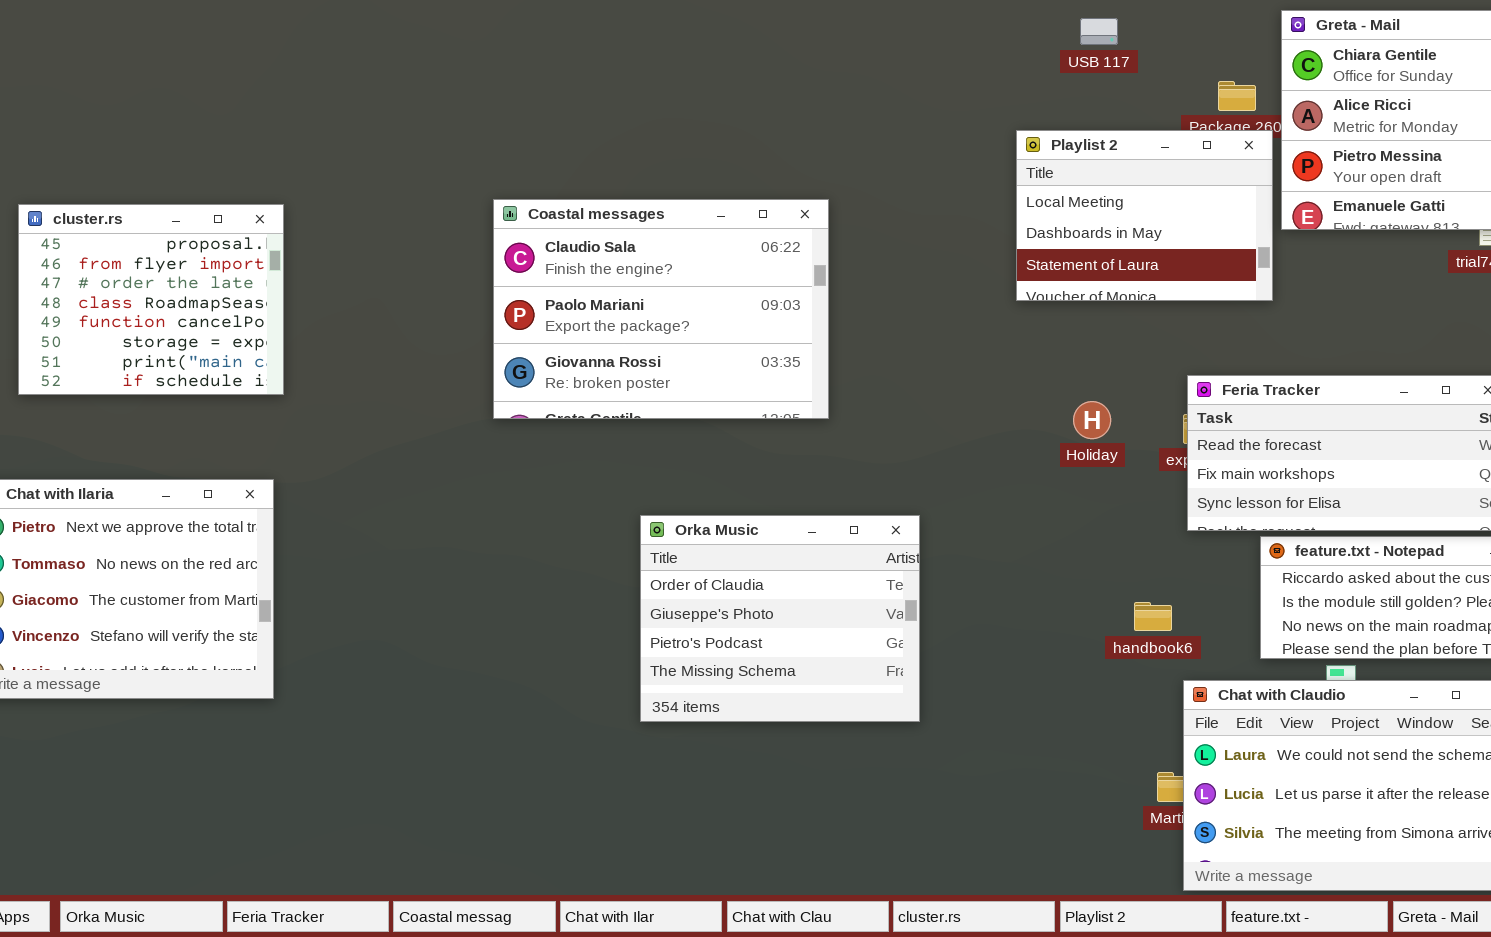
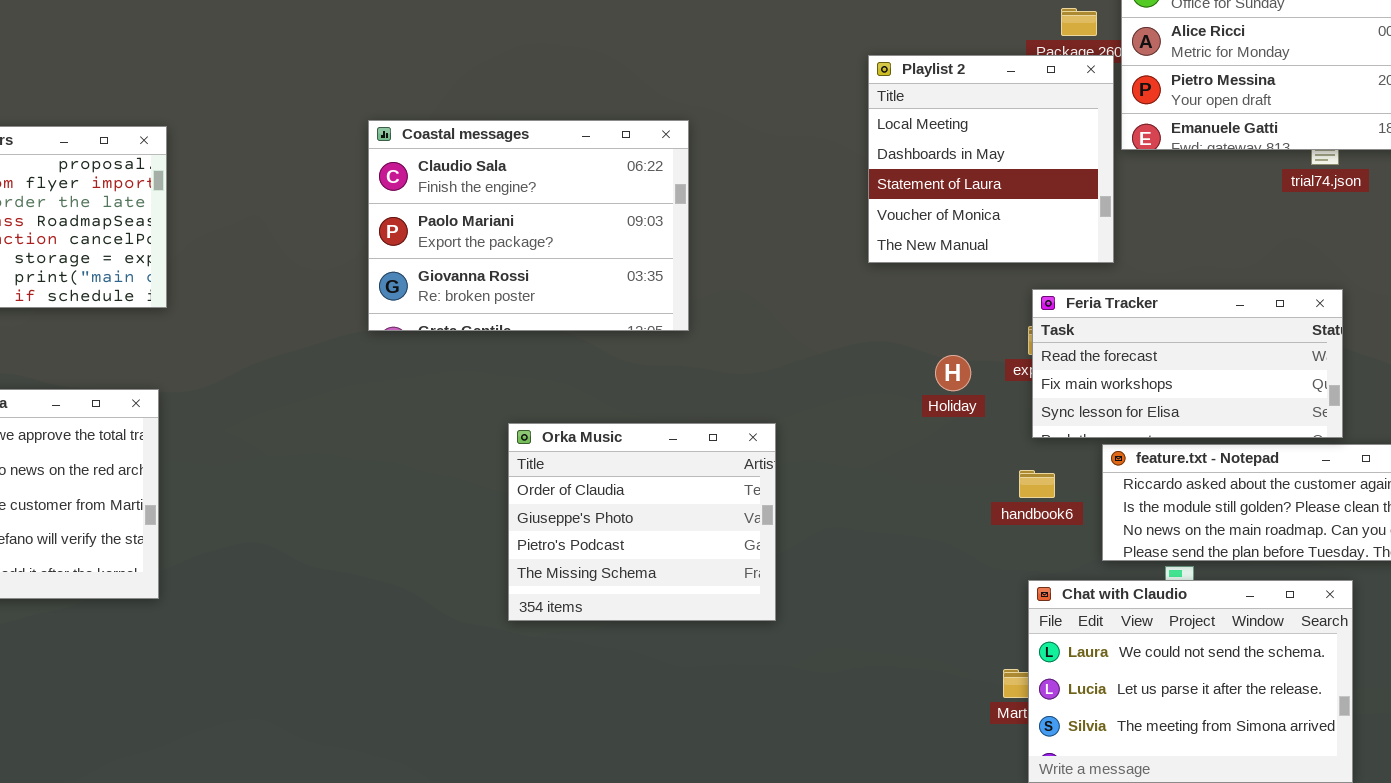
Playlist 2: [1016,130,1273,301] -> [868,55,1114,263], resized
Holiday: [1073,401,1111,439] -> [935,355,971,391], moved
handbook6: [1134,602,1172,631] -> [1019,470,1055,498], moved

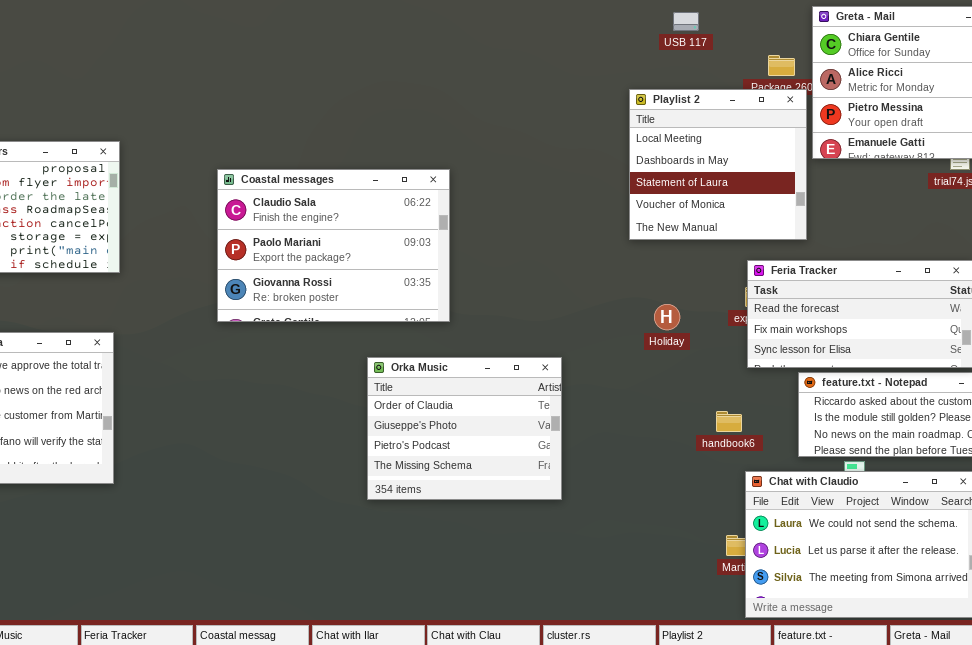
Coastal messages: [368,120,689,331] -> [217,169,450,322], moved
Holiday: [935,355,971,391] -> [654,304,680,330], moved
handbook6: [1019,470,1055,498] -> [716,411,742,432], moved

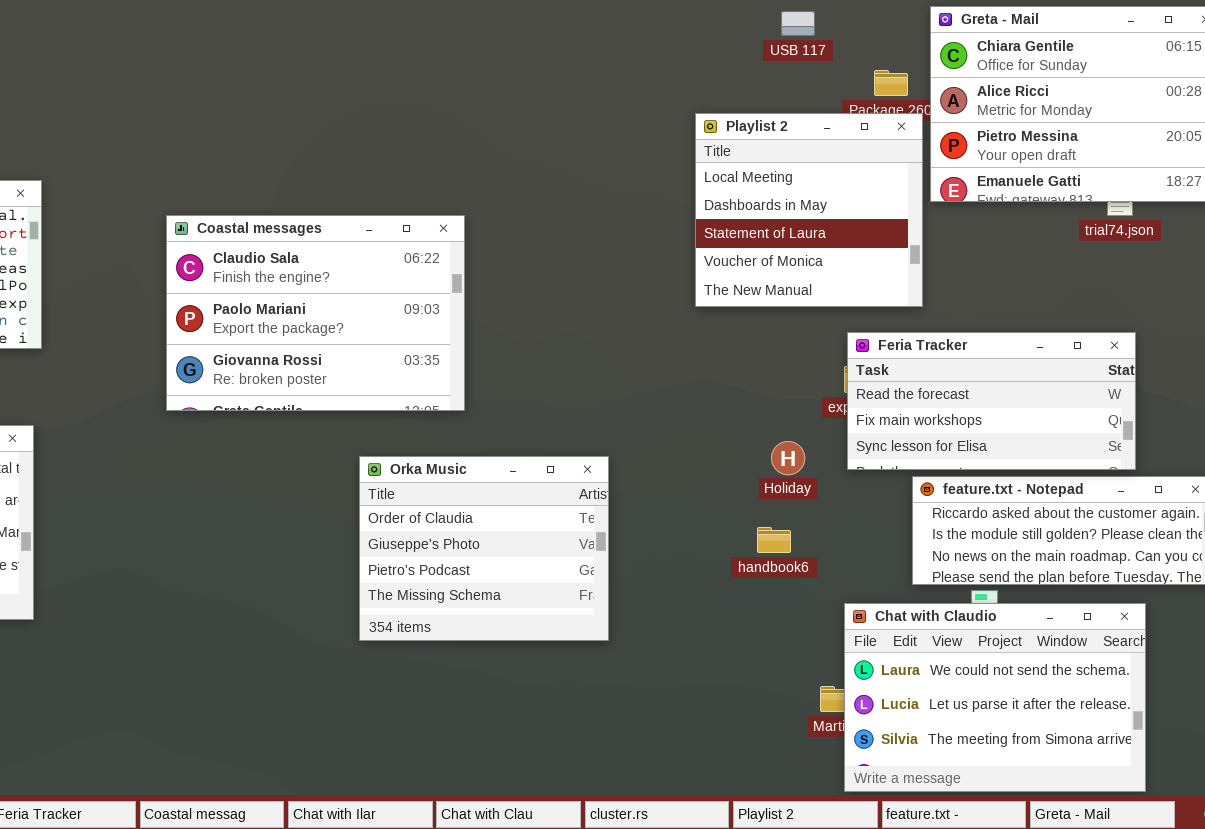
USB 117: [673,12,699,31] -> [781,11,815,36], moved
Holiday: [654,304,680,330] -> [771,441,805,475], moved
handbook6: [716,411,742,432] -> [757,527,791,553], moved

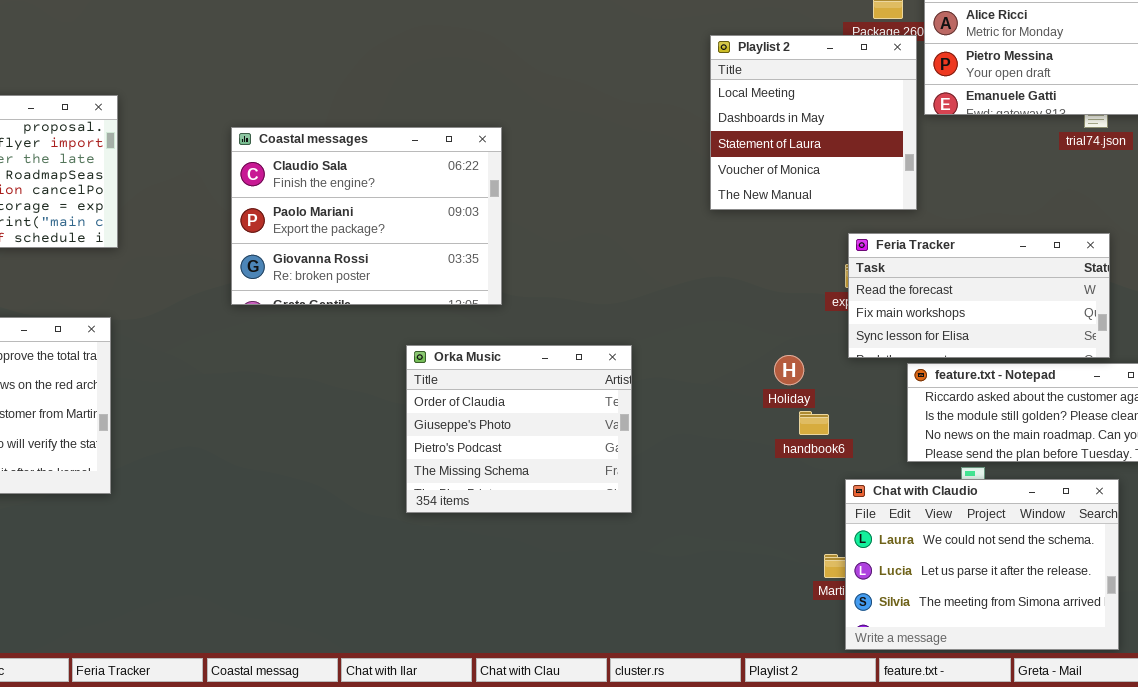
Holiday: [771,441,805,475] -> [774,355,804,385], moved
handbook6: [757,527,791,553] -> [799,411,829,435], moved

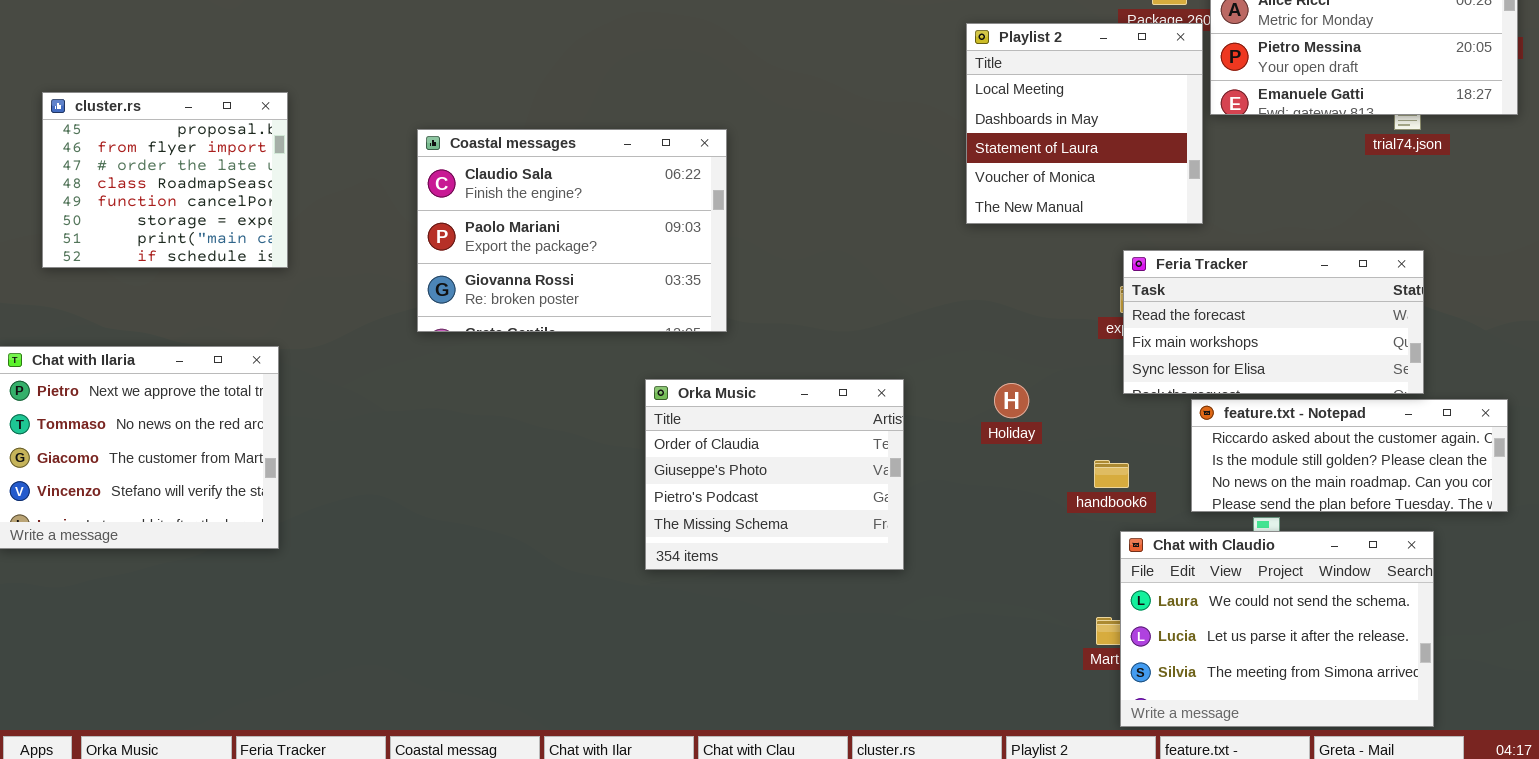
Orka Music: [406,345,632,513] -> [645,379,904,570], moved
Holiday: [774,355,804,385] -> [994,383,1029,418], moved
handbook6: [799,411,829,435] -> [1094,460,1129,488], moved

